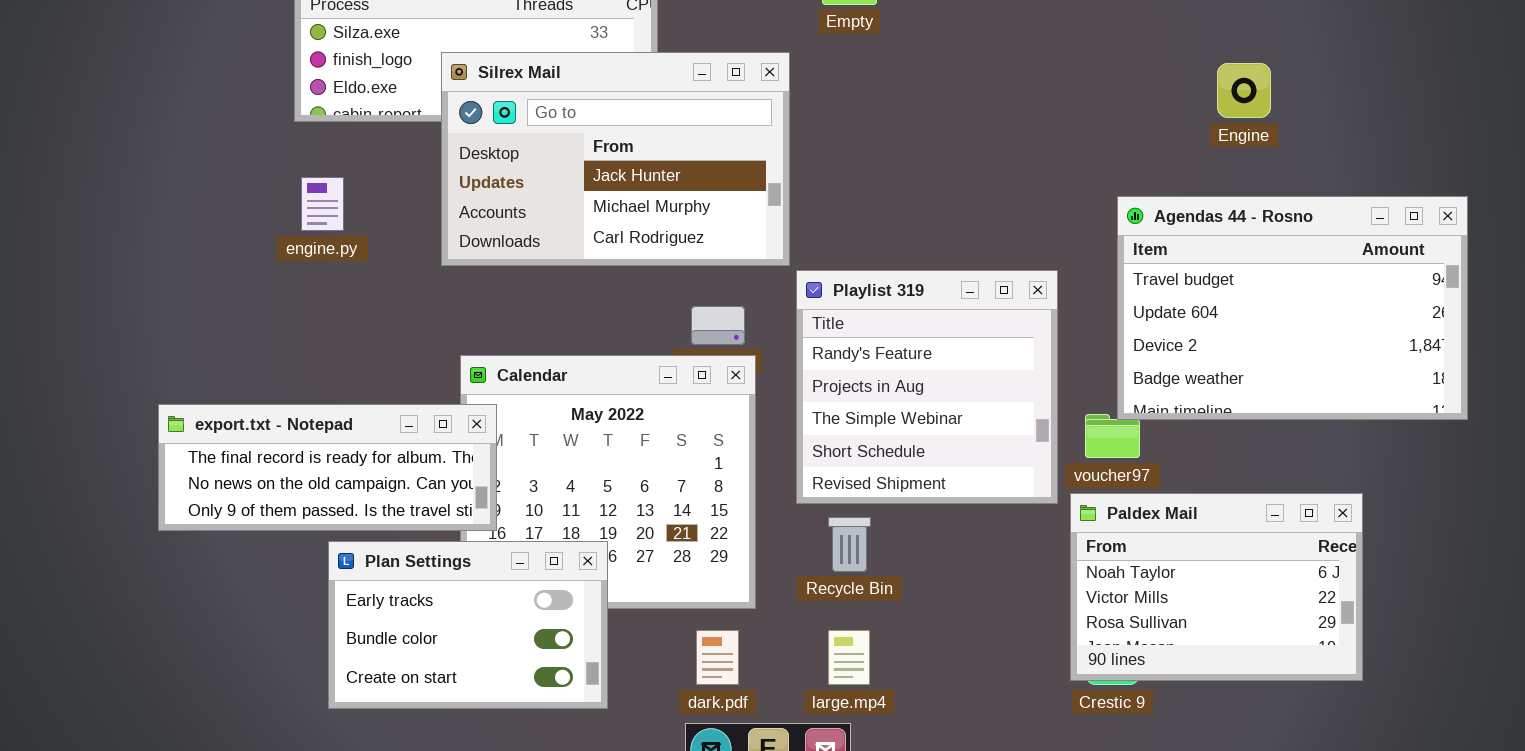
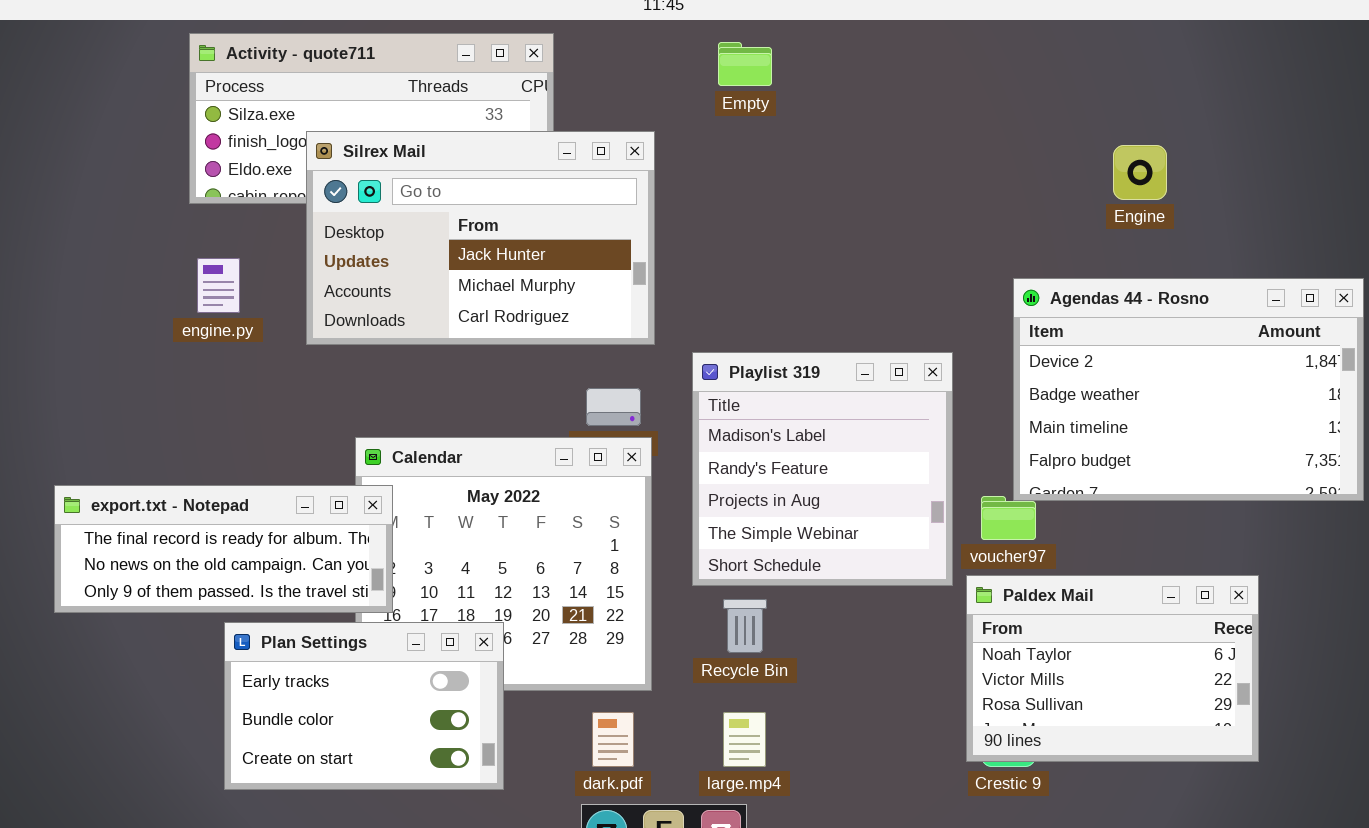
Silrex Mail: [441,52,790,266] -> [306,131,655,345], moved
Agendas 44 - Rosno: [1117,196,1468,420] -> [1013,278,1364,501], scrolled down 2 rows
Playlist 319: [796,270,1058,504] -> [692,352,953,586], scrolled up 1 row

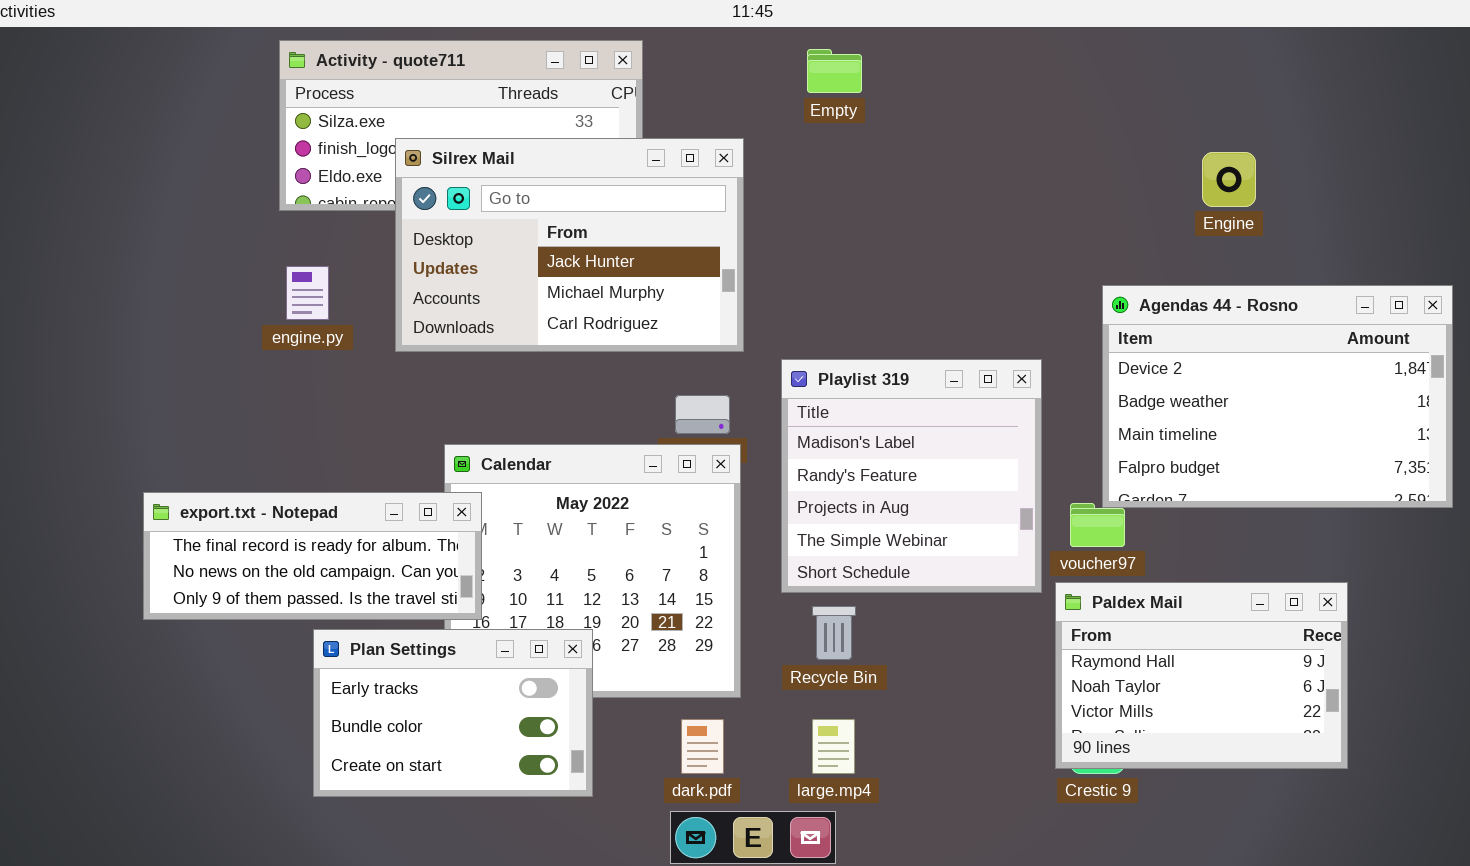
Paldex Mail: [966,575,1259,762] -> [1055,582,1348,769], scrolled up 1 row

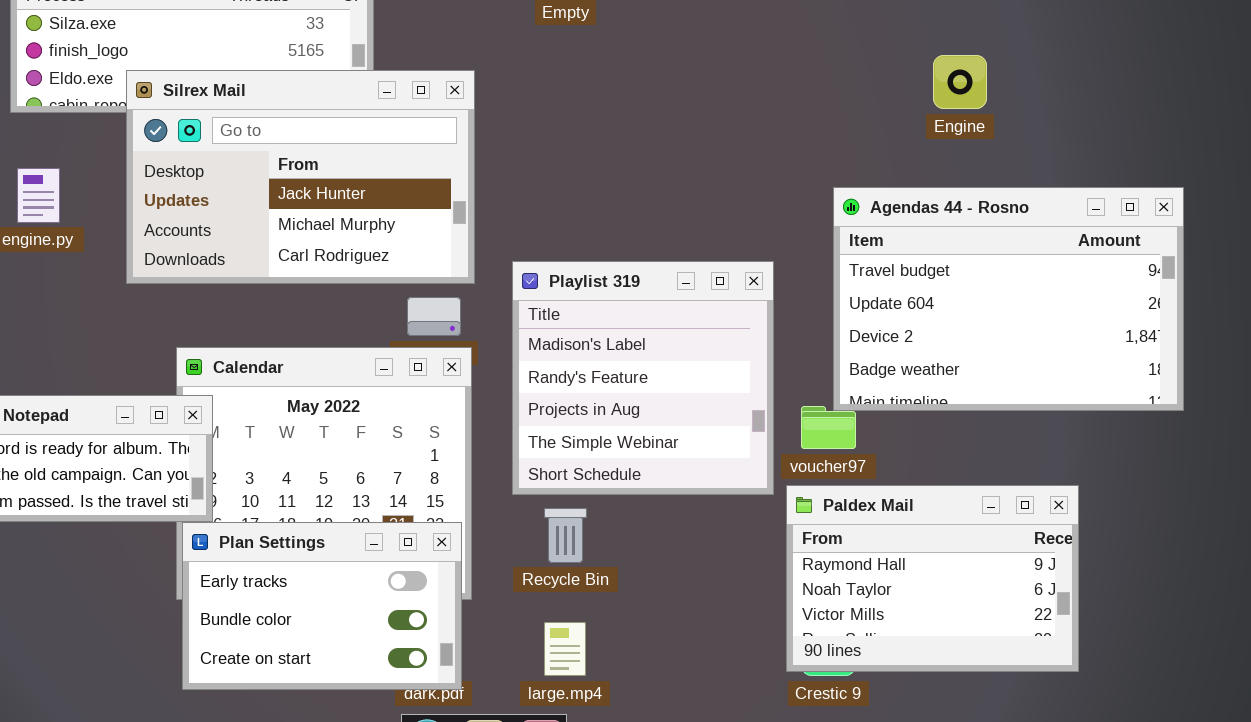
Silrex Mail: [395,138,744,352] -> [126,70,475,284], moved
Agendas 44 - Rosno: [1102,285,1453,508] -> [833,187,1184,411], scrolled up 2 rows
Plan Settings: [313,629,593,797] -> [182,522,462,690], moved

